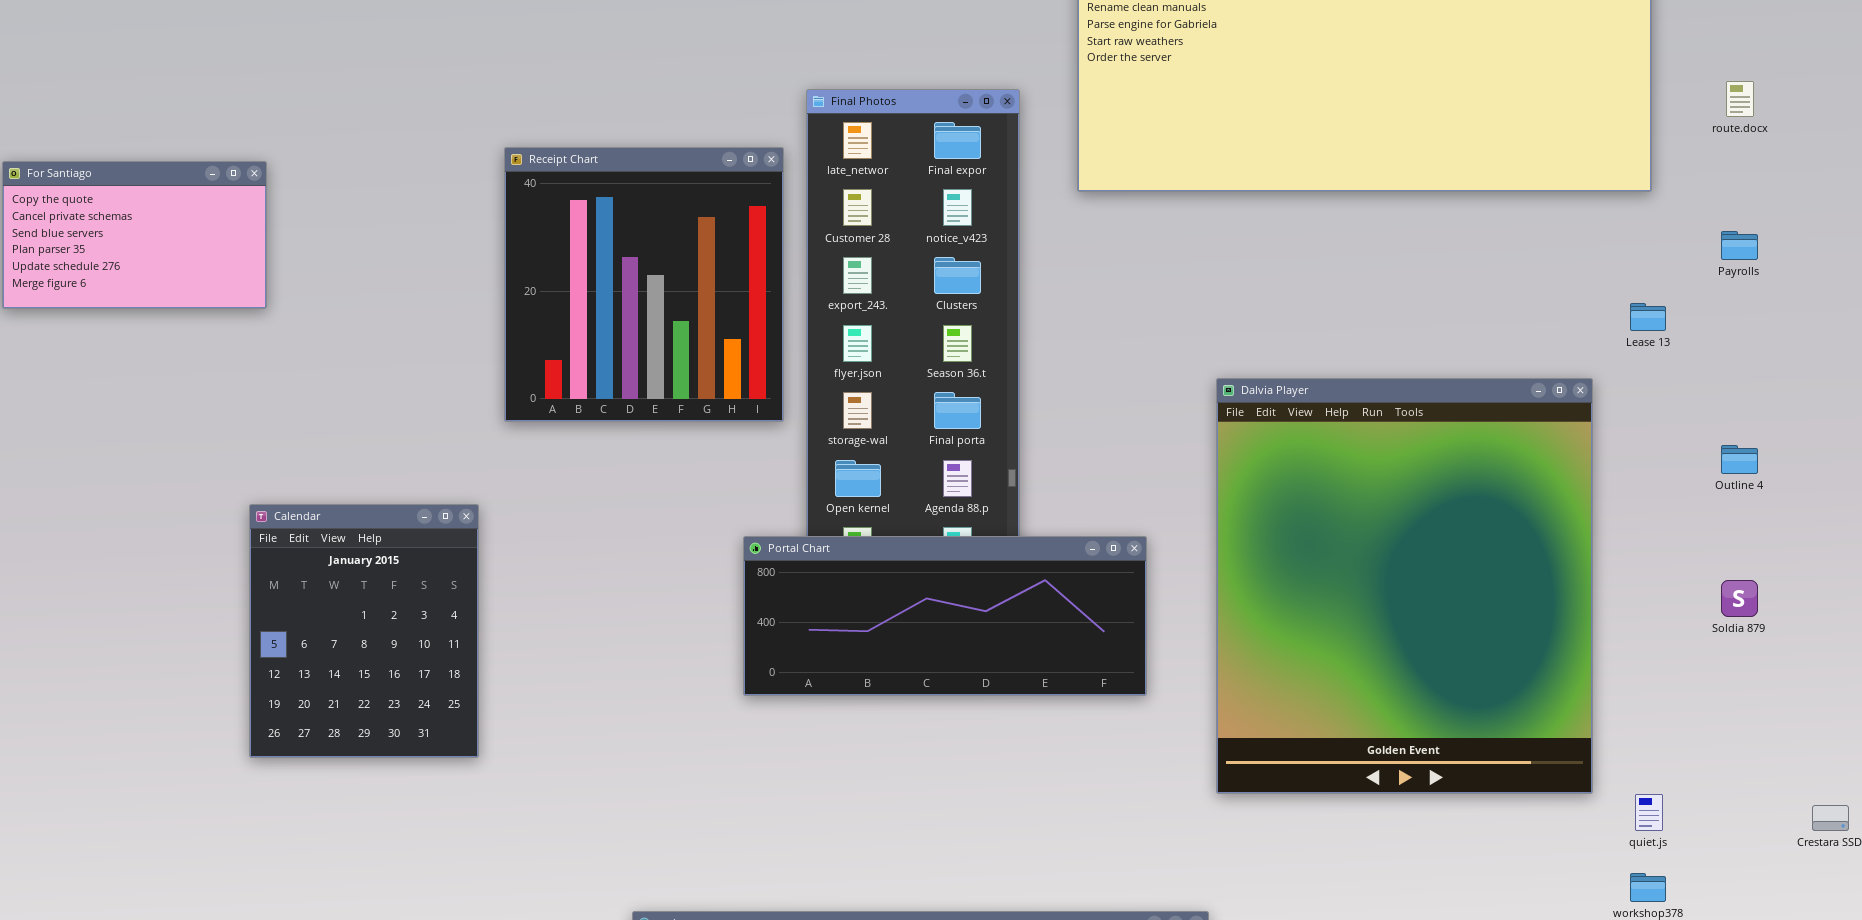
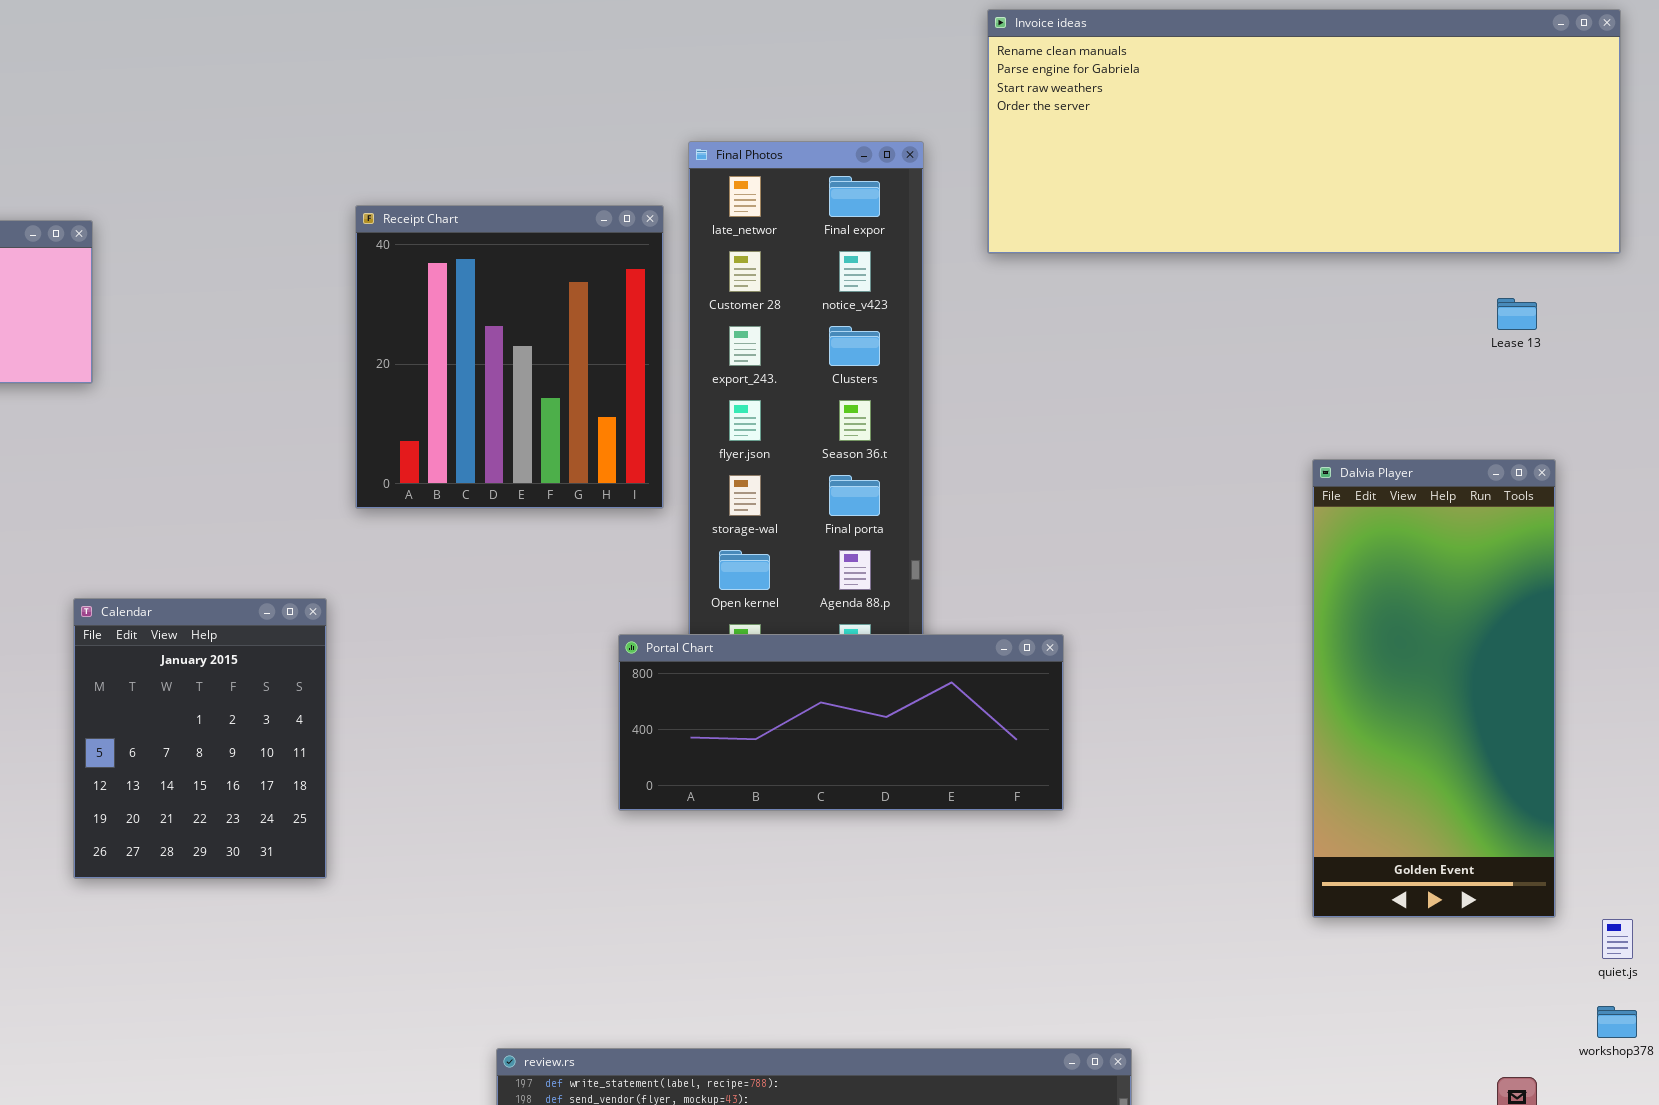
Lease 13: [1630,303,1666,331] -> [1497,298,1537,330], moved
Dalvia Player: [1216,378,1593,794] -> [1312,459,1556,918], resized

